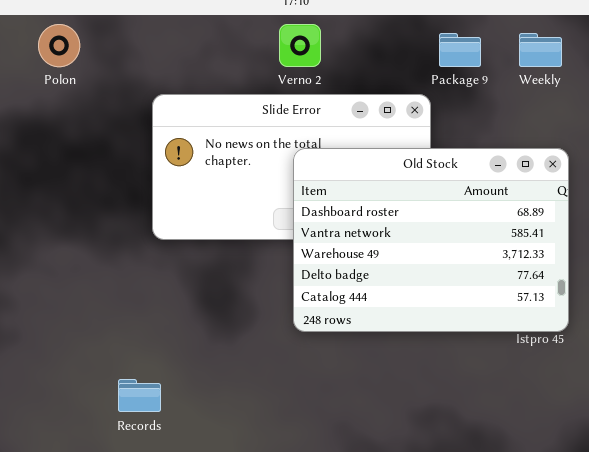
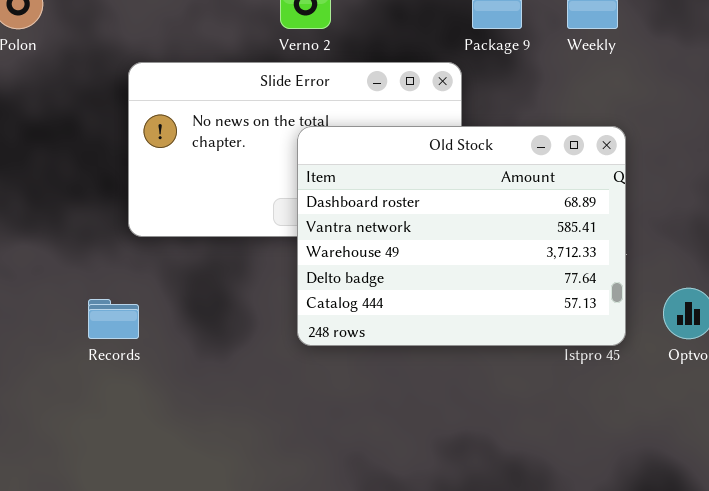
Records: [118,379,161,412] -> [88,299,139,339], moved

